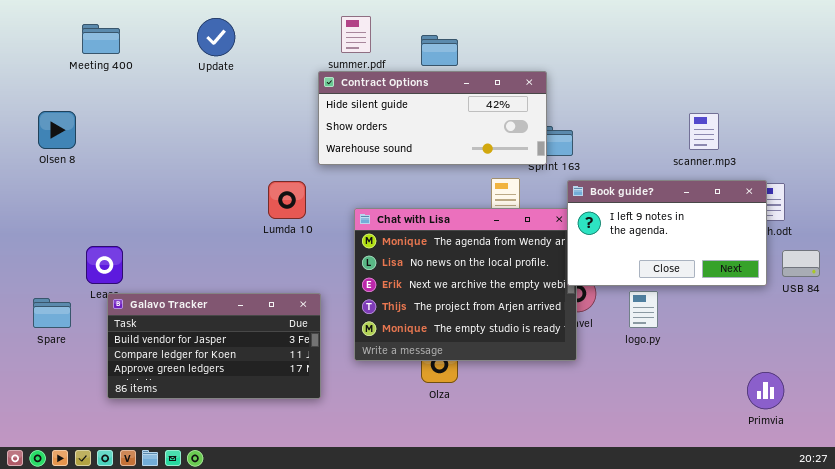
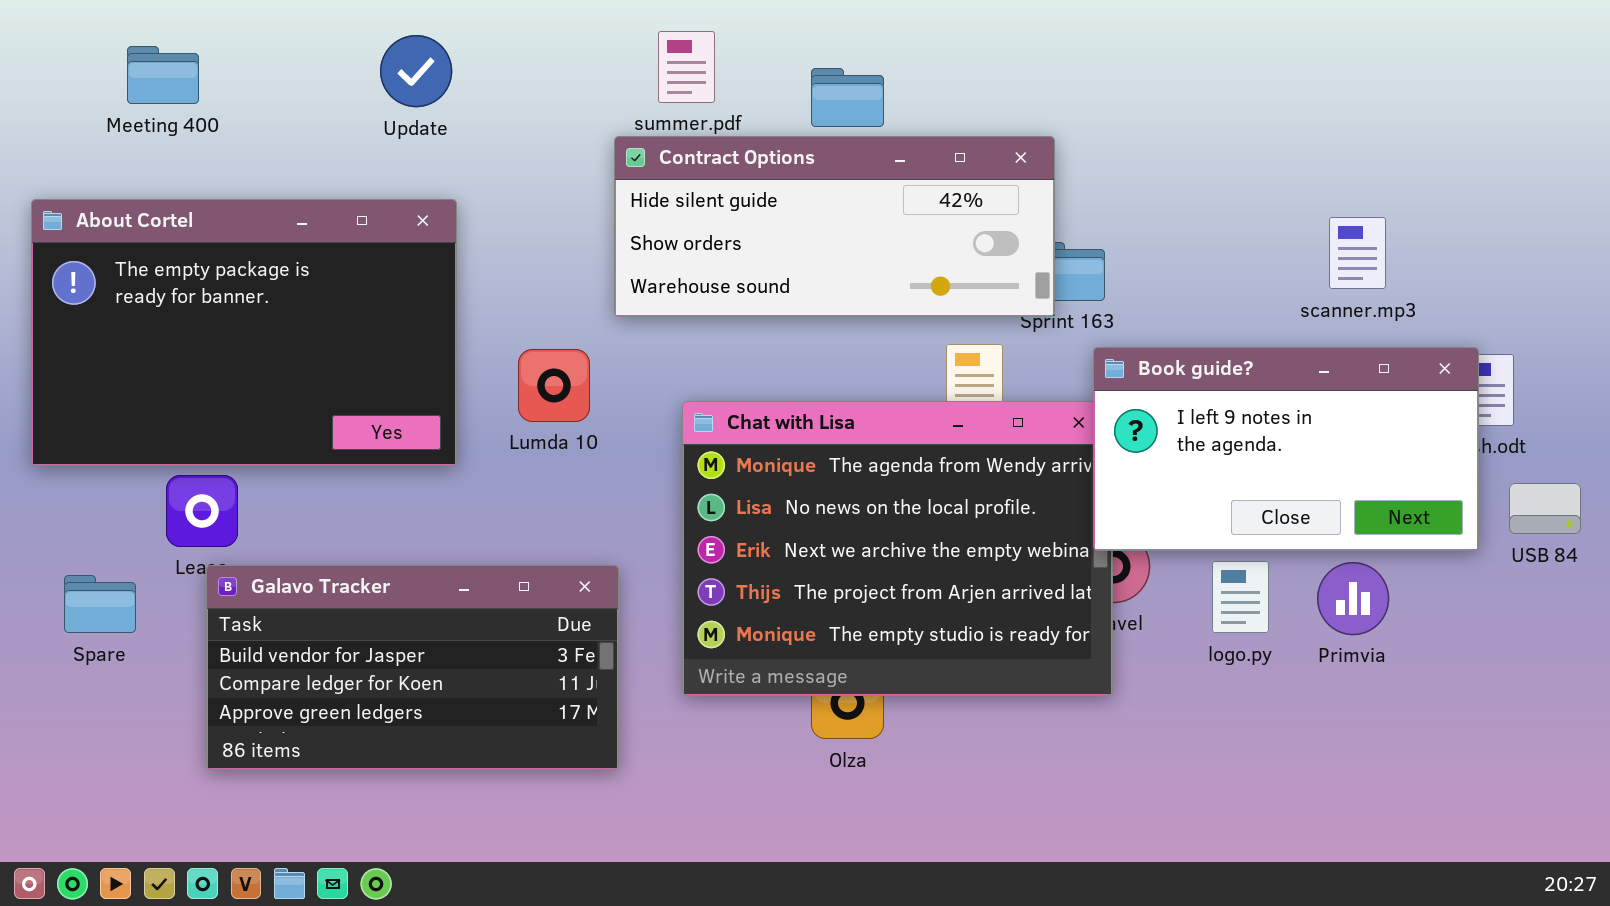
Meeting 400: [82,24,120,54] -> [127,46,199,104], moved
About Cortel: none -> [31,199,457,466], opened
Primvia: [747,372,784,409] -> [1317,562,1389,635], moved

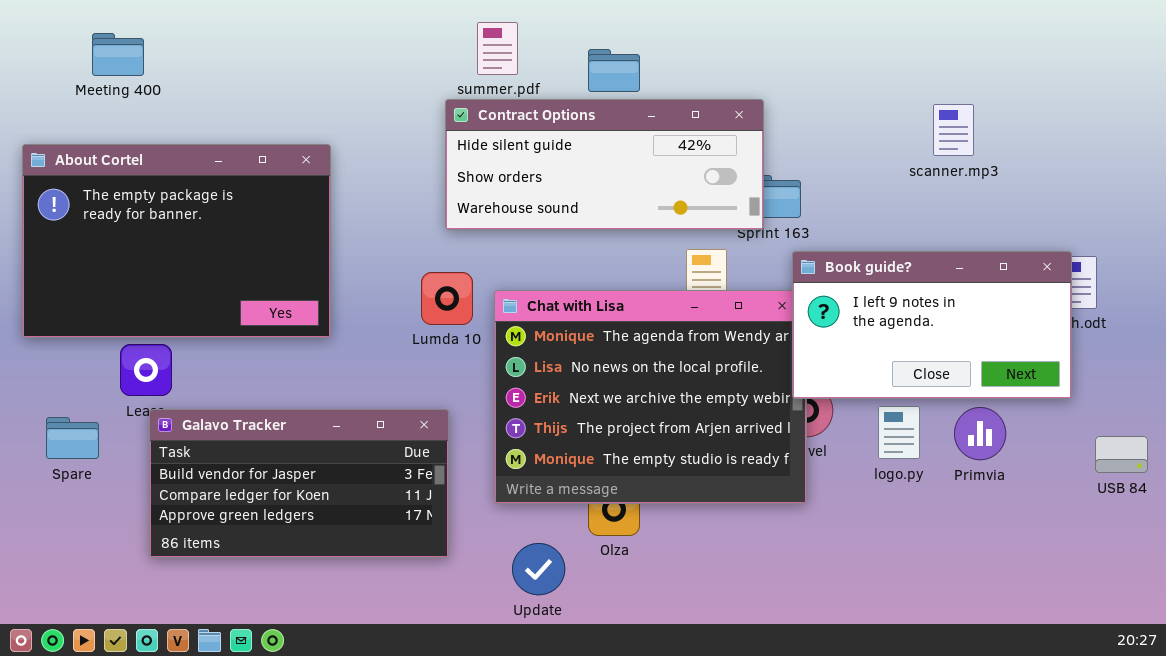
Update: [380,35,452,107] -> [512,543,565,595], moved
scanner.mp3: [1329,217,1386,289] -> [933,104,974,156], moved
Lumda 10: [518,349,590,422] -> [421,272,473,325], moved
USB 84: [1509,483,1581,534] -> [1095,436,1148,473], moved

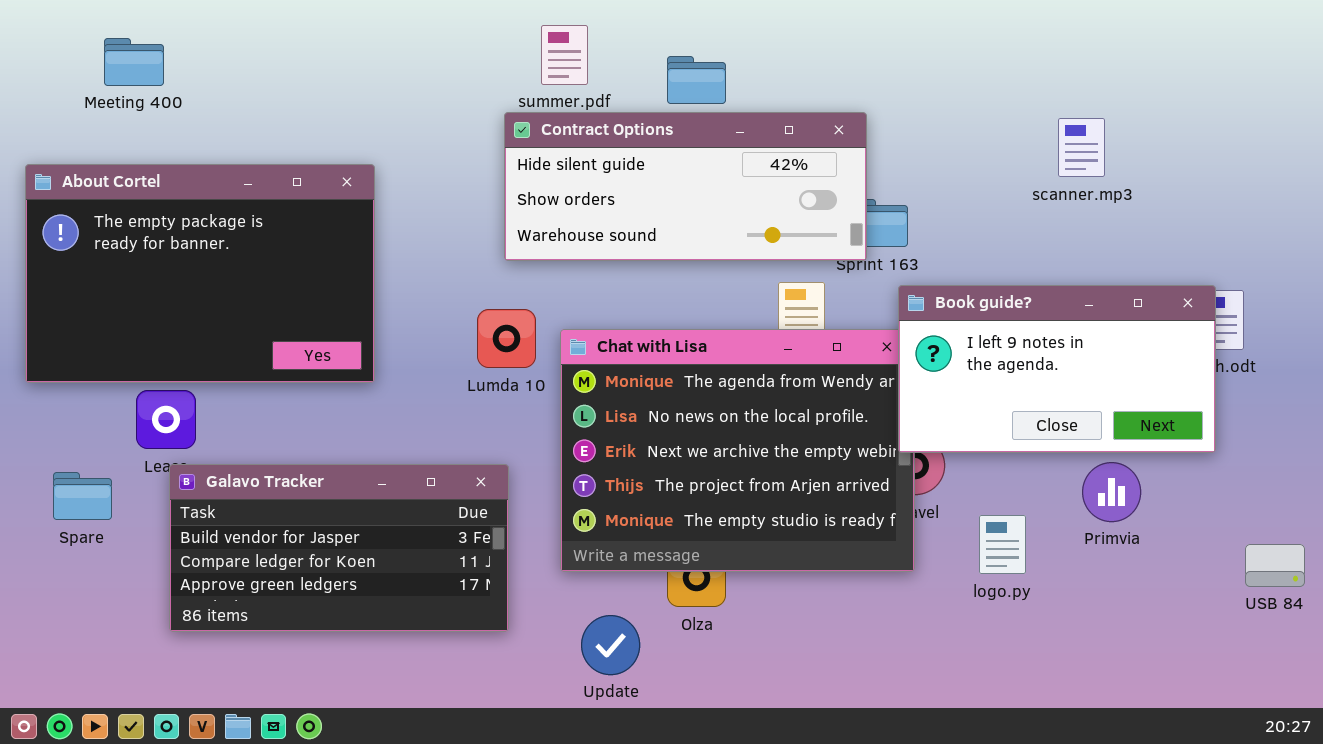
logo.py: [878,406,920,459] -> [979,515,1026,574], moved
USB 84: [1095,436,1148,473] -> [1245,544,1305,587], moved

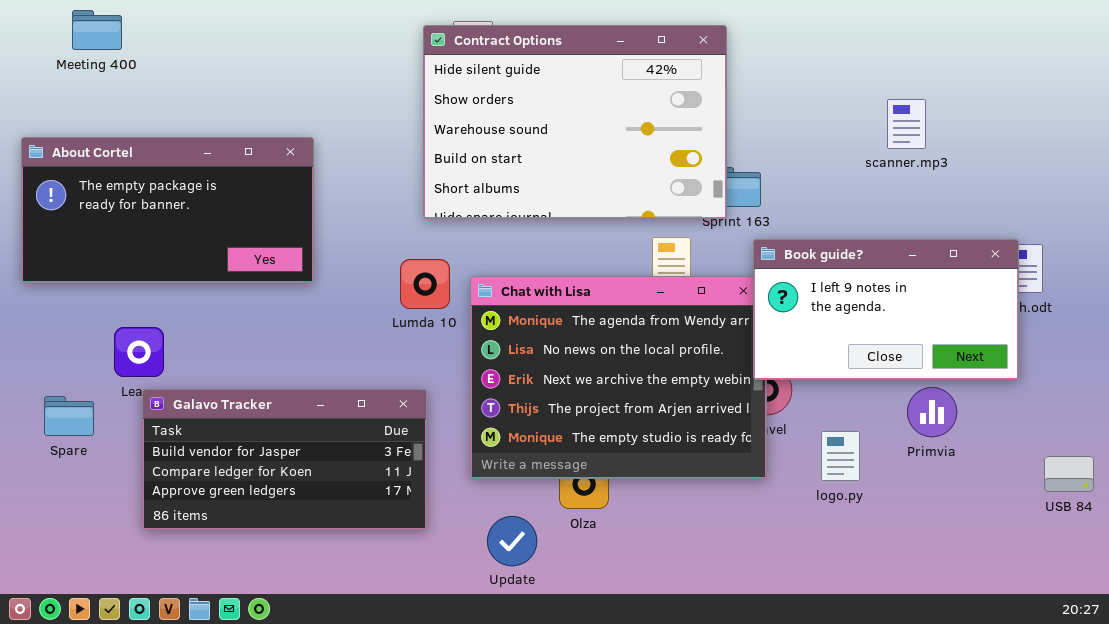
Meeting 400: [104,38,164,86] -> [72,10,122,50], moved
Contract Options: [504,112,867,261] -> [423,25,727,219], resized
About Cortel: [25,164,375,383] -> [21,137,314,283], resized

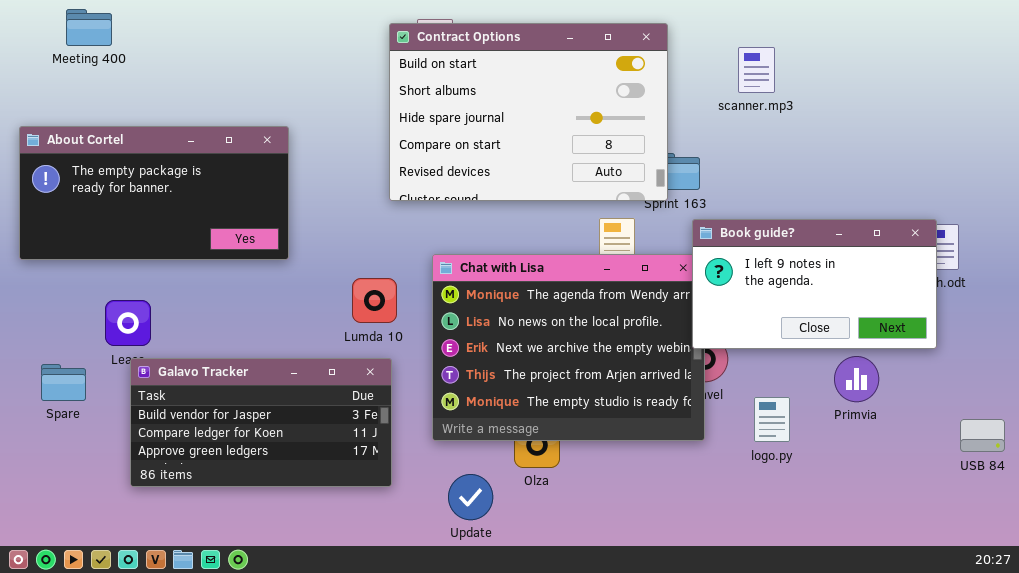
Contract Options: [423,25,727,219] -> [389,23,668,201], scrolled down 3 rows
scanner.mp3: [887,99,926,149] -> [738,47,775,93], moved
Lumda 10: [400,259,450,309] -> [352,278,397,323], moved

